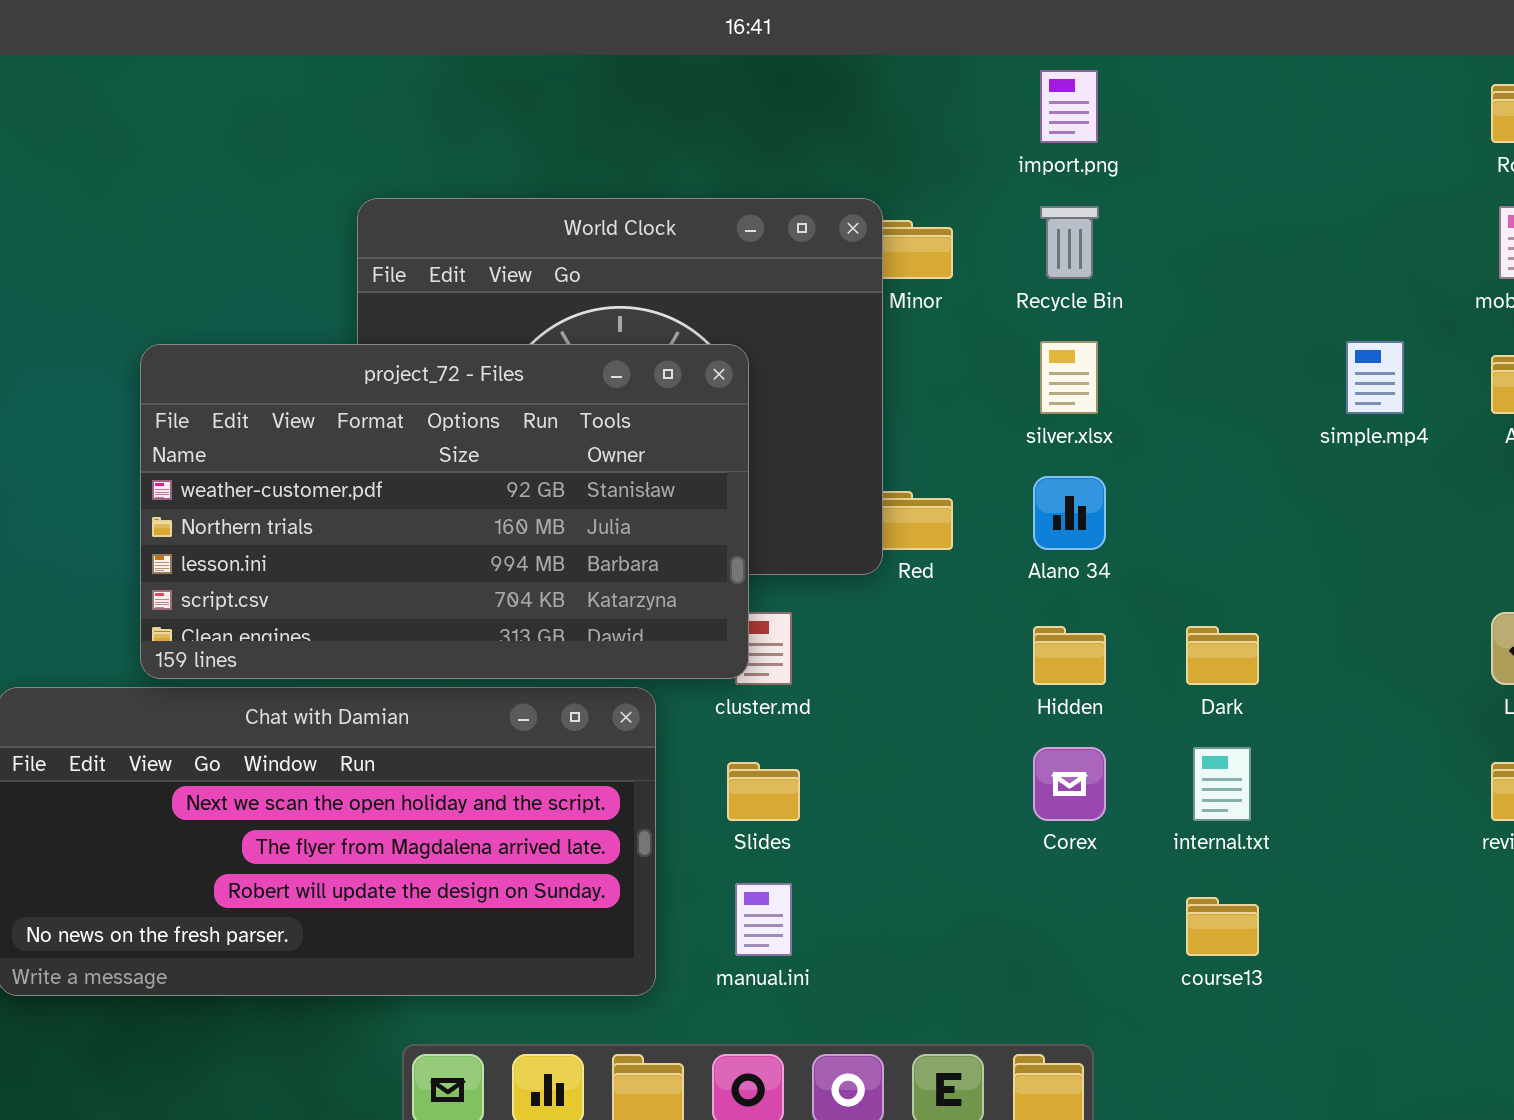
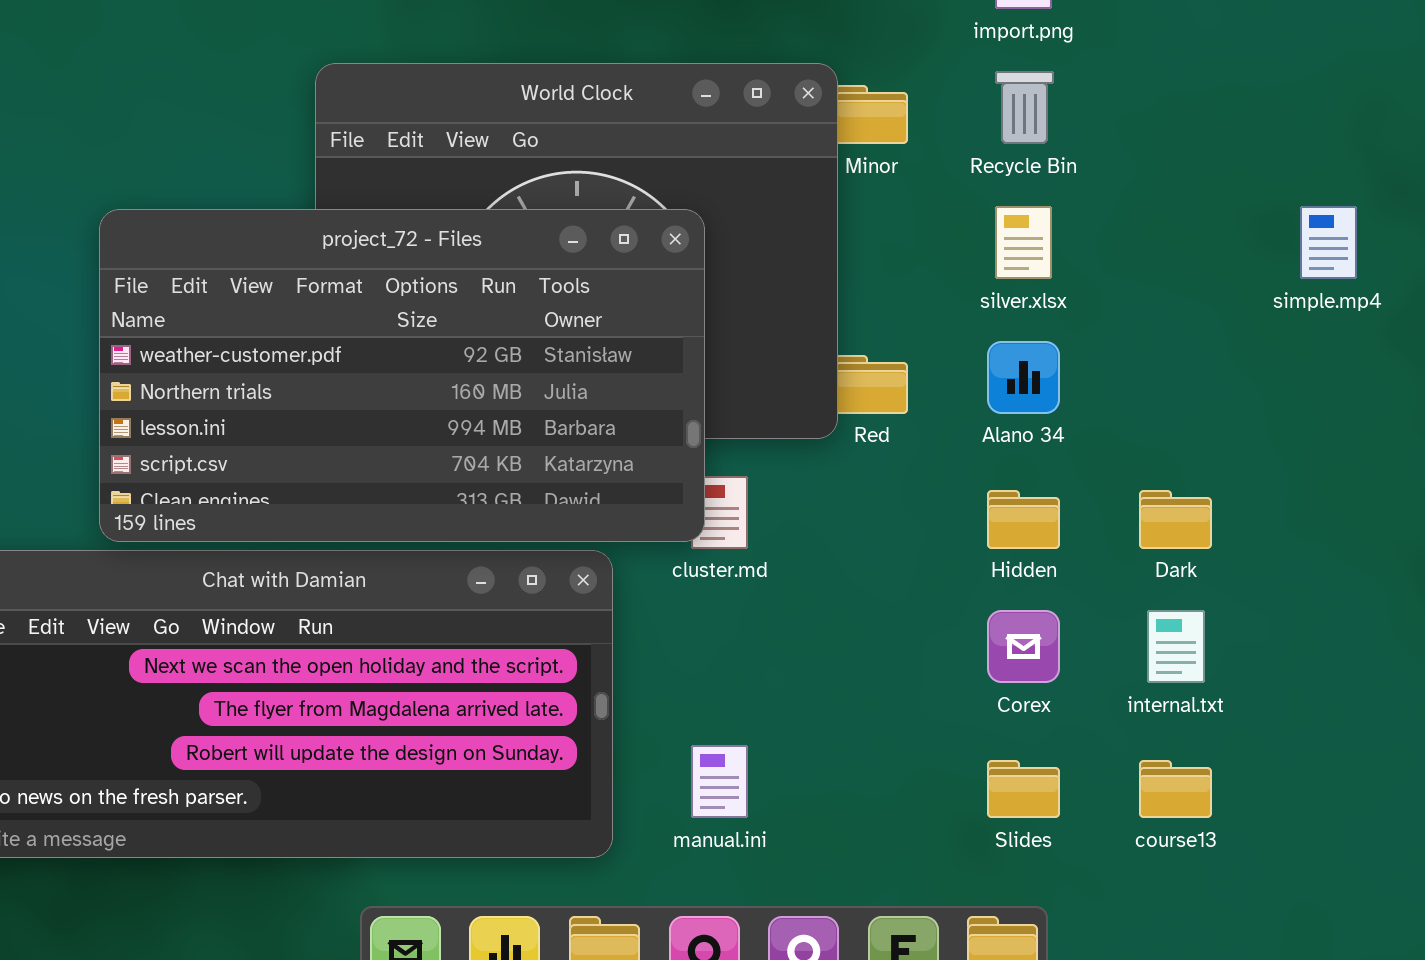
Slides: [727,762,800,821] -> [987,760,1060,818], moved

